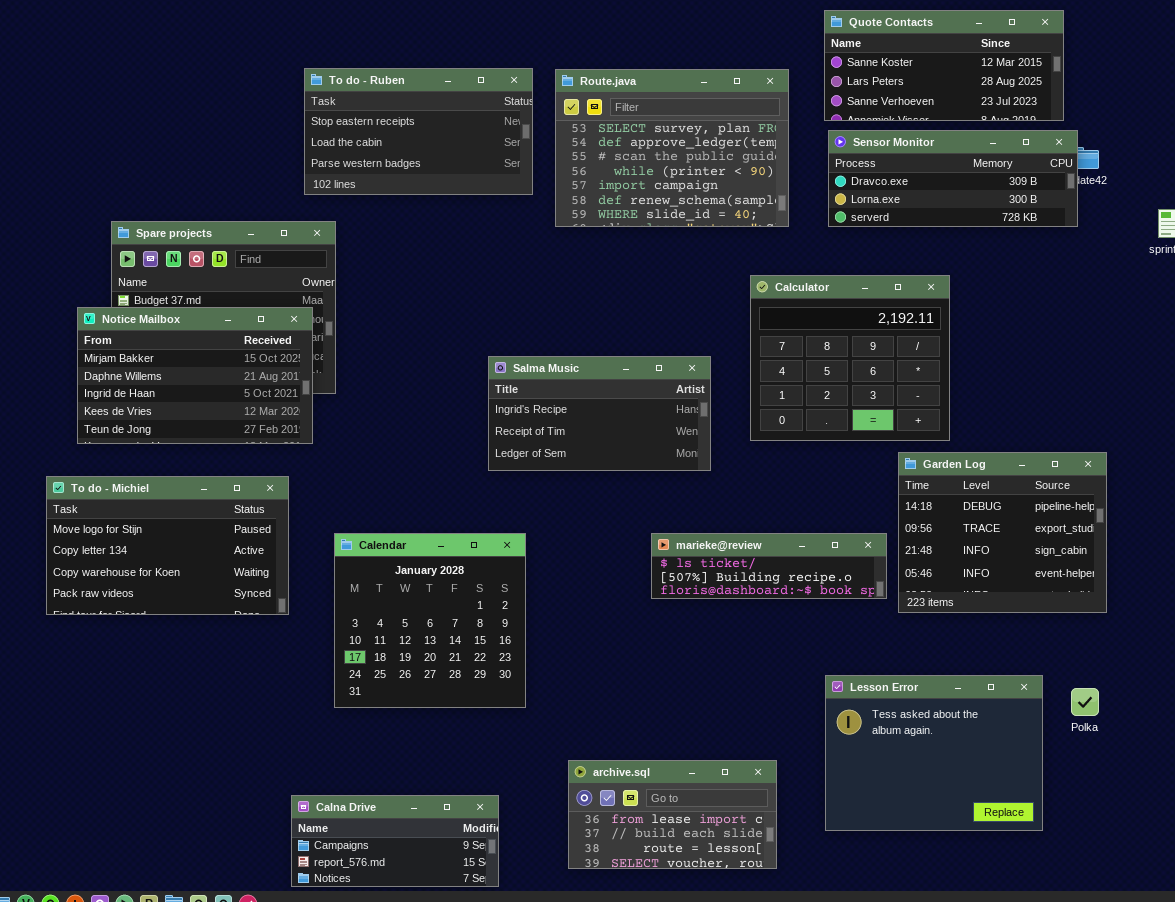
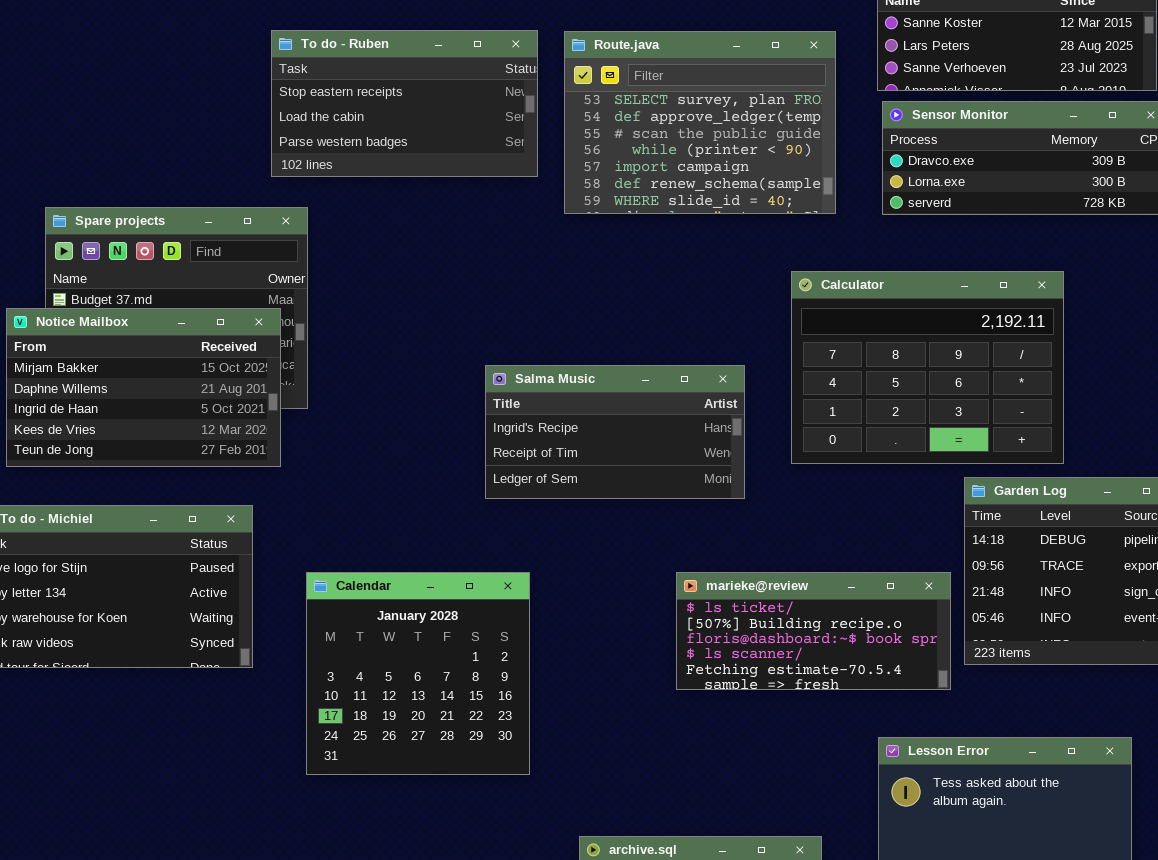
Calculator: [750,275,950,441] -> [791,271,1064,464], resized
marieke@review: [651,533,887,599] -> [676,572,951,690], resized

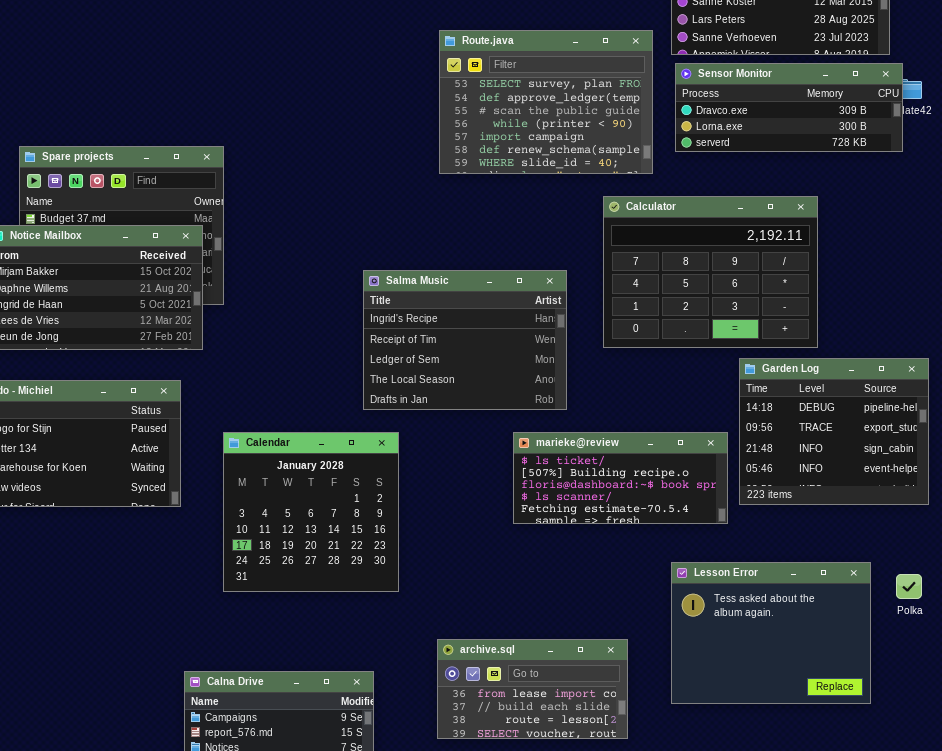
To do - Ruben: [271,30,538,177] -> none, closed
Route.java: [564,31,836,214] -> [439,30,653,174], moved
Salma Music: [485,365,745,499] -> [363,270,567,410], resized

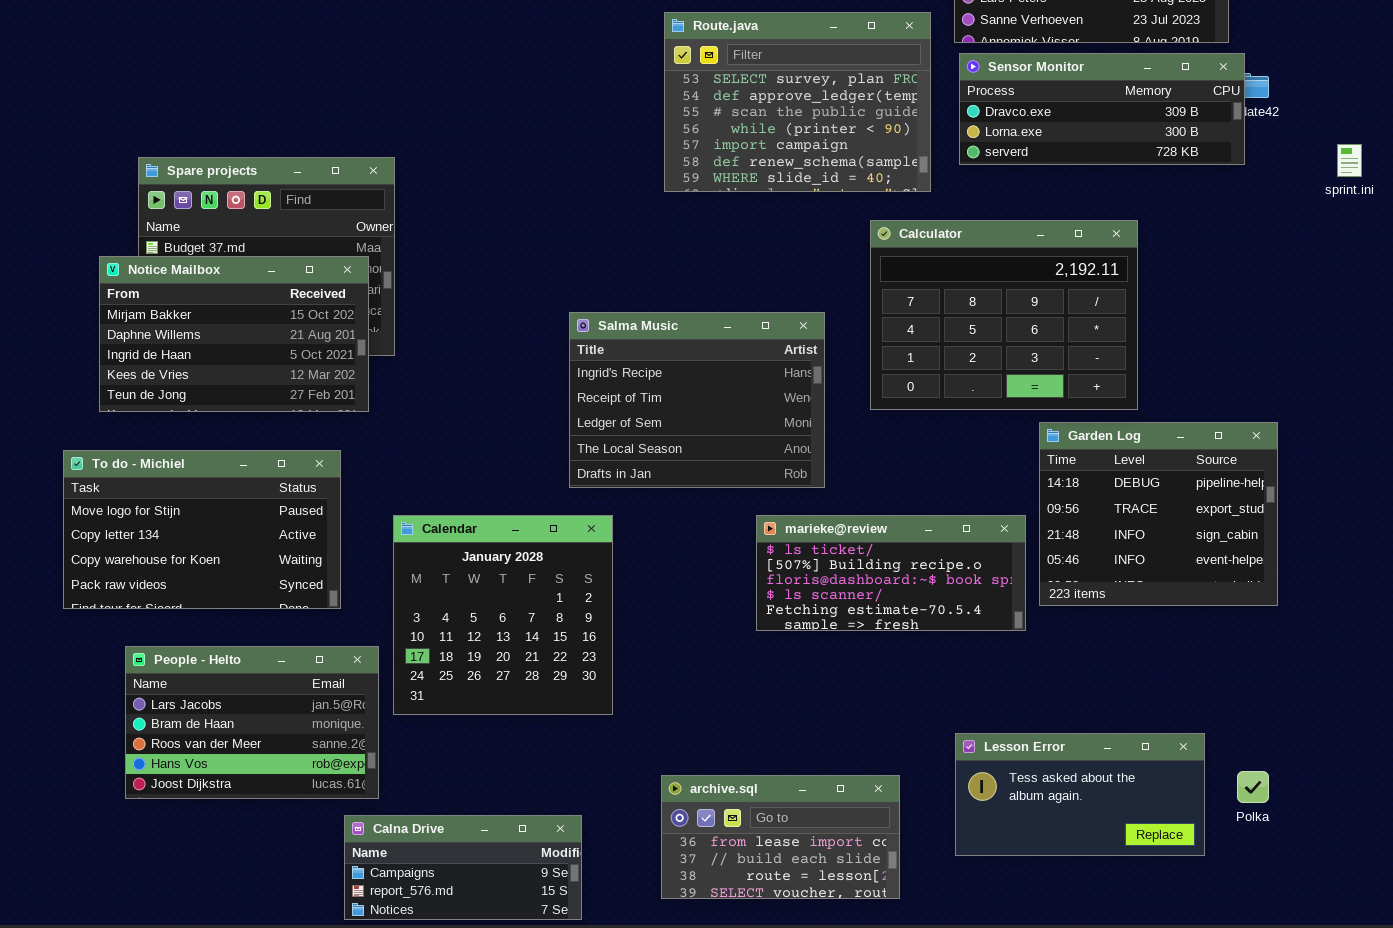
People - Helto: none -> [125,646,379,799], opened
Lesson Error: [671,562,871,704] -> [955,733,1205,856], resized
Polka: [896,574,922,599] -> [1237,771,1269,803], moved

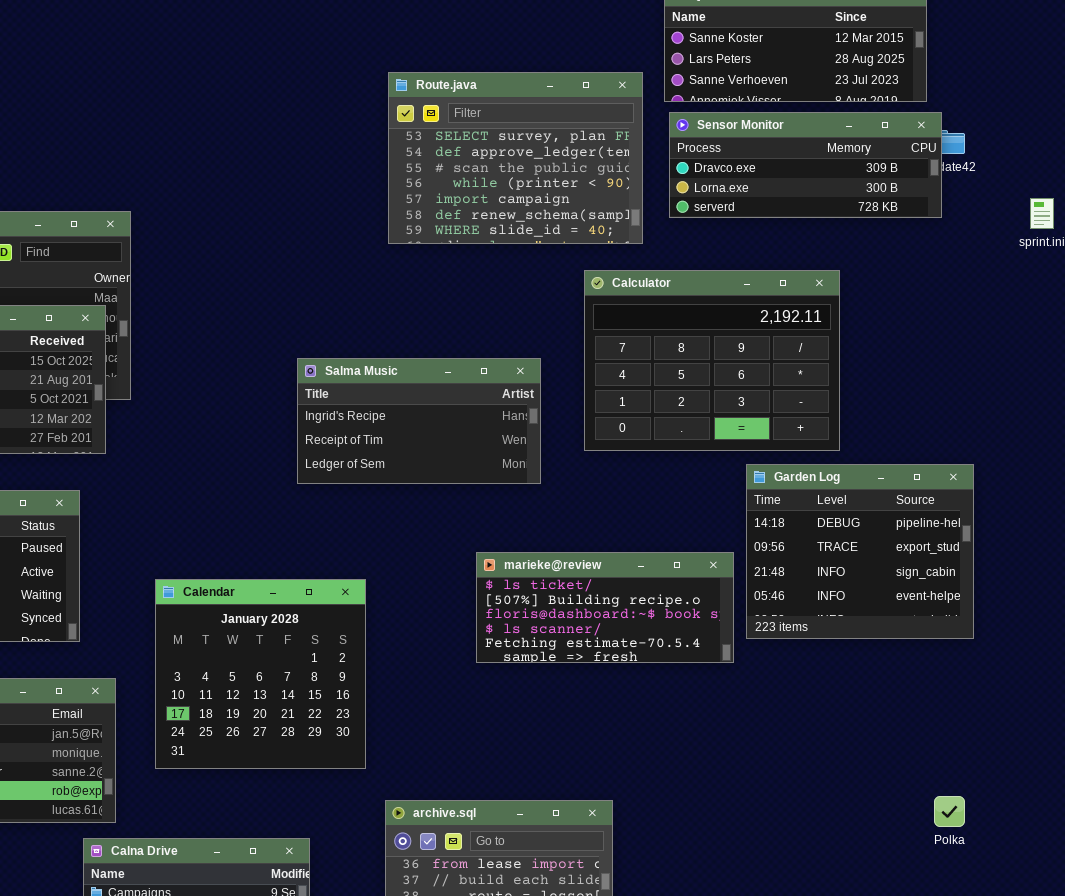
Salma Music: [569,312,825,488] -> [297,358,541,484], resized
Calendar: [393,515,613,715] -> [155,579,366,769], moved
Lesson Error: [955,733,1205,856] -> none, closed

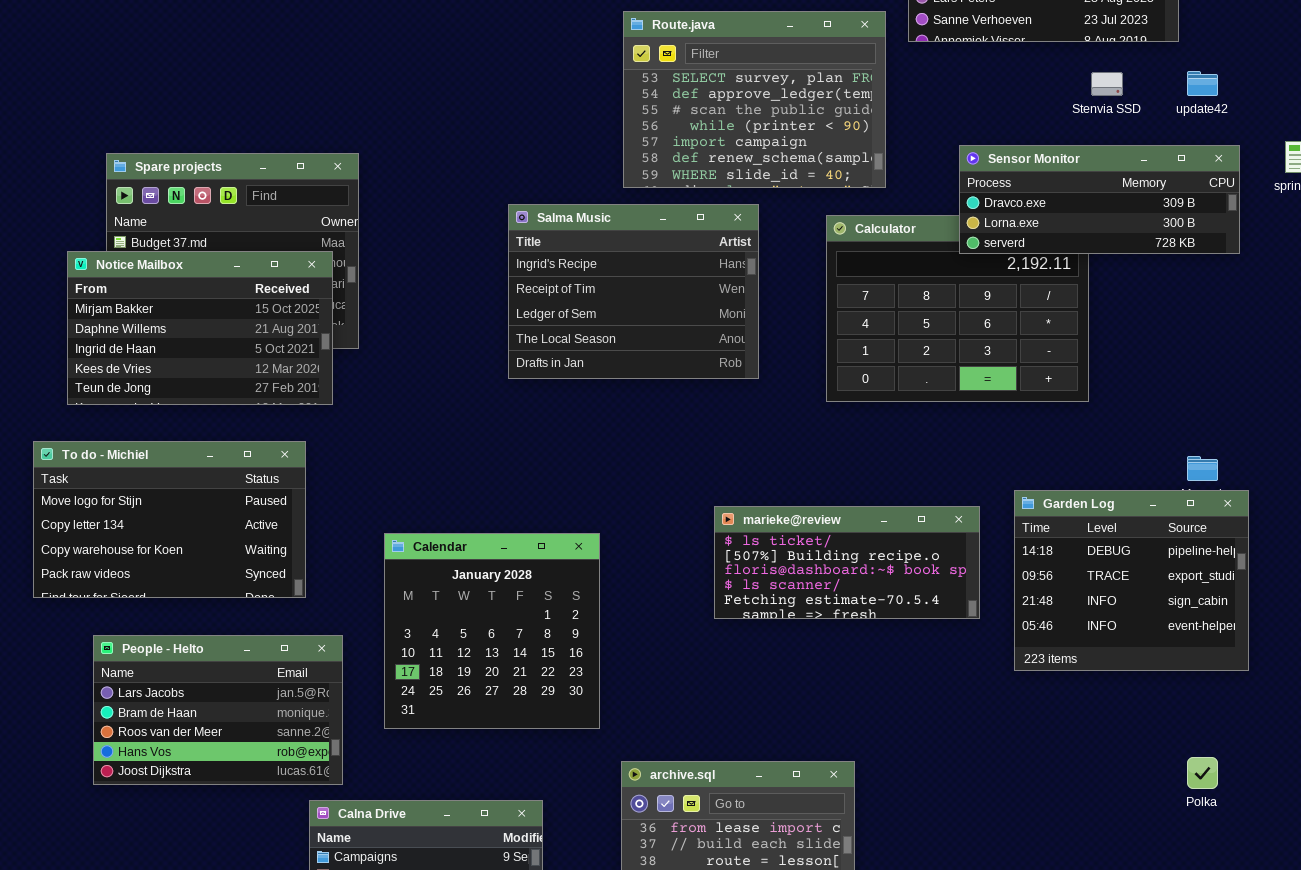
Sensor Monitor: [669,112,942,218] -> [959,145,1240,254], moved
Salma Music: [297,358,541,484] -> [508,204,759,379], moved, resized
Garden Log: [746,464,974,639] -> [1014,490,1249,671], moved

